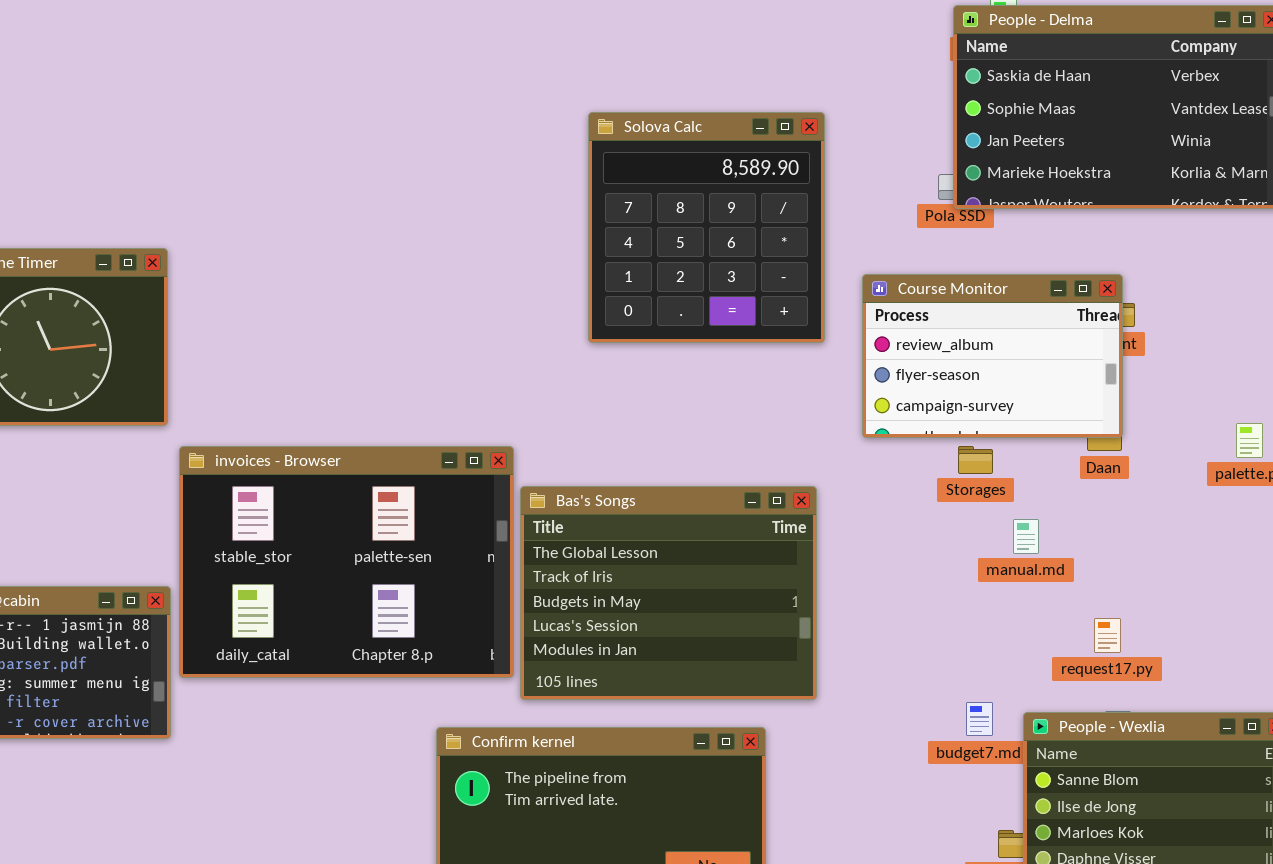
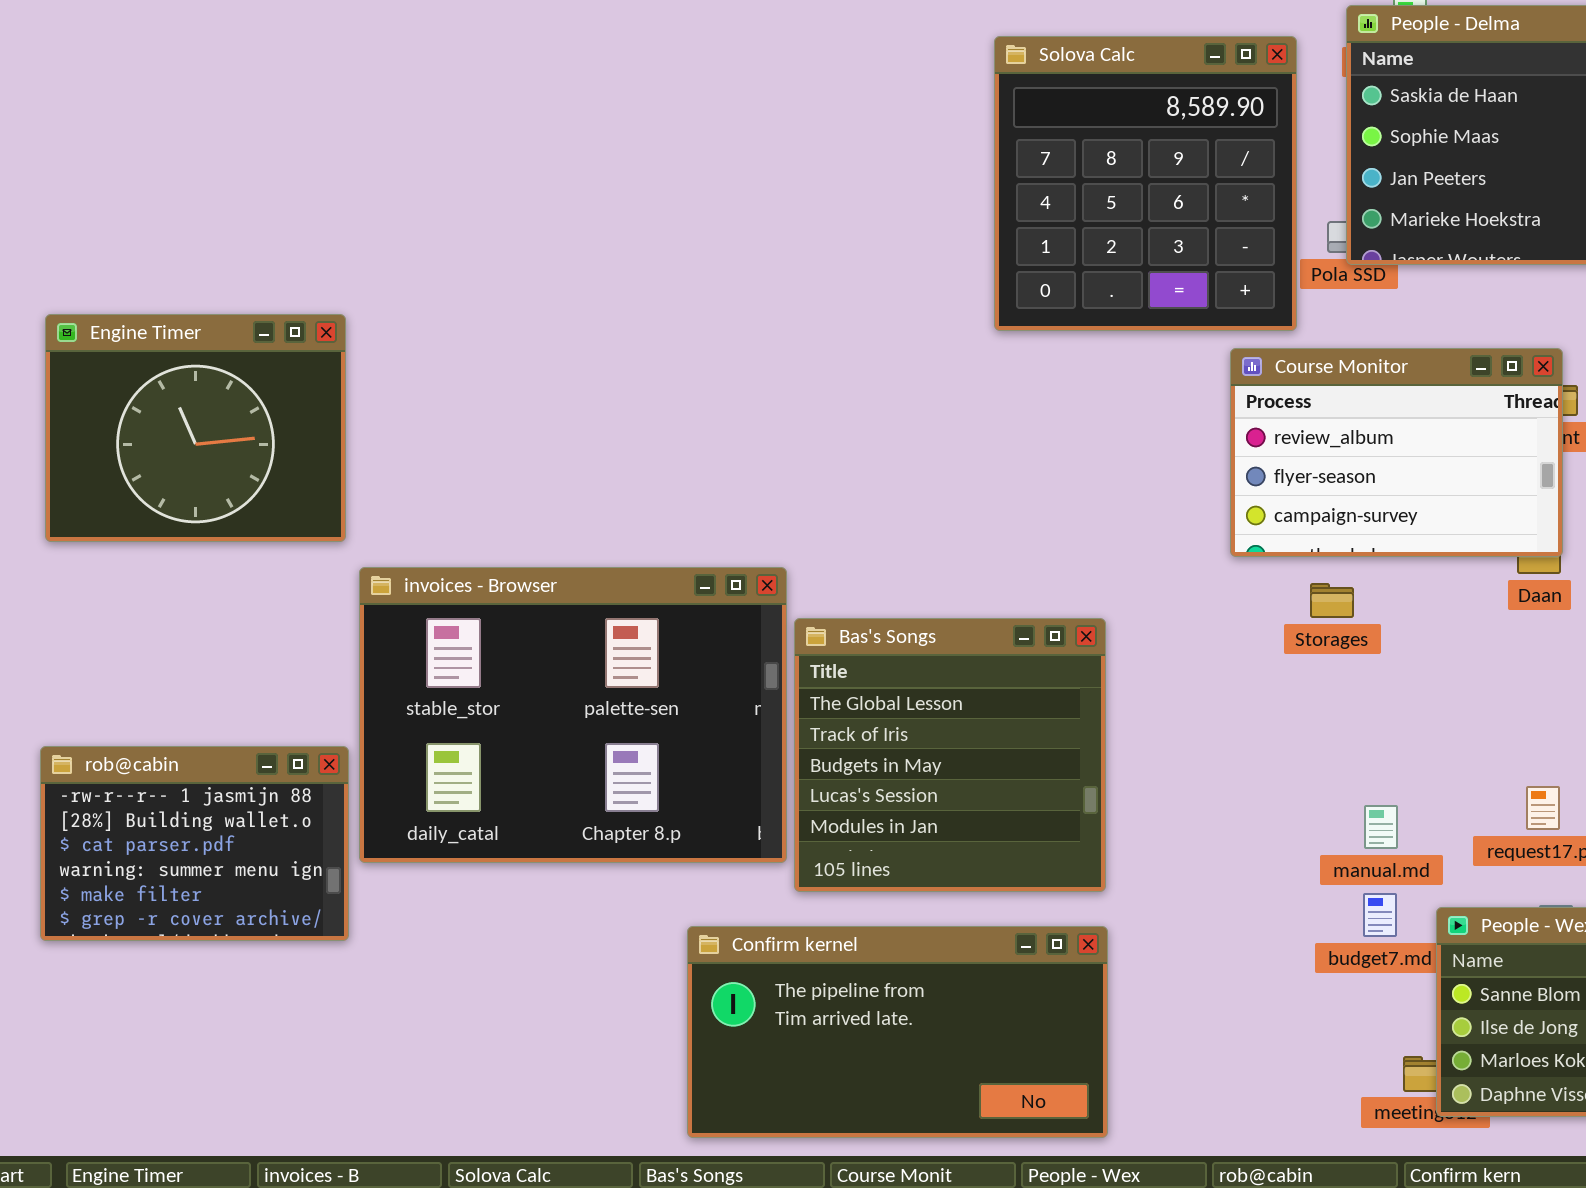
Solova Calc: [588,112,825,343] -> [994,36,1297,331], moved
Storages: [958,446,993,474] -> [1310,583,1354,618], moved
Bas's Songs: [520,486,817,700] -> [794,618,1106,892], resized
manual.md: [1013,519,1039,554] -> [1364,805,1398,849], moved

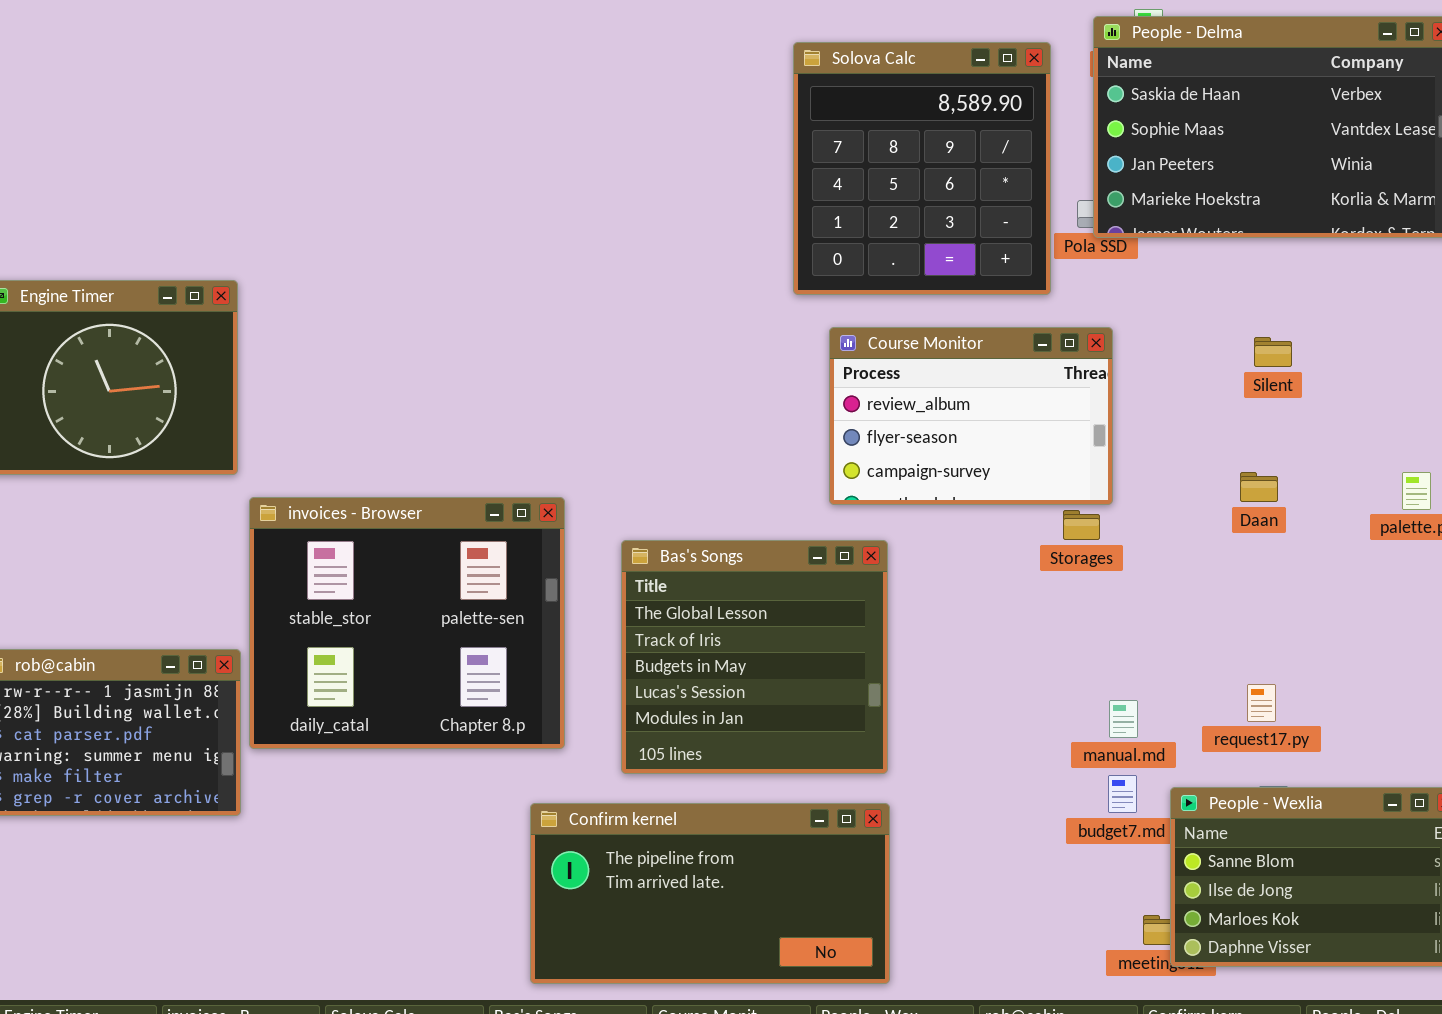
Course Monitor: [1230,348,1563,557] -> [829,327,1113,505], moved
invoices - Browser: [359,567,787,863] -> [249,497,565,749], resized

